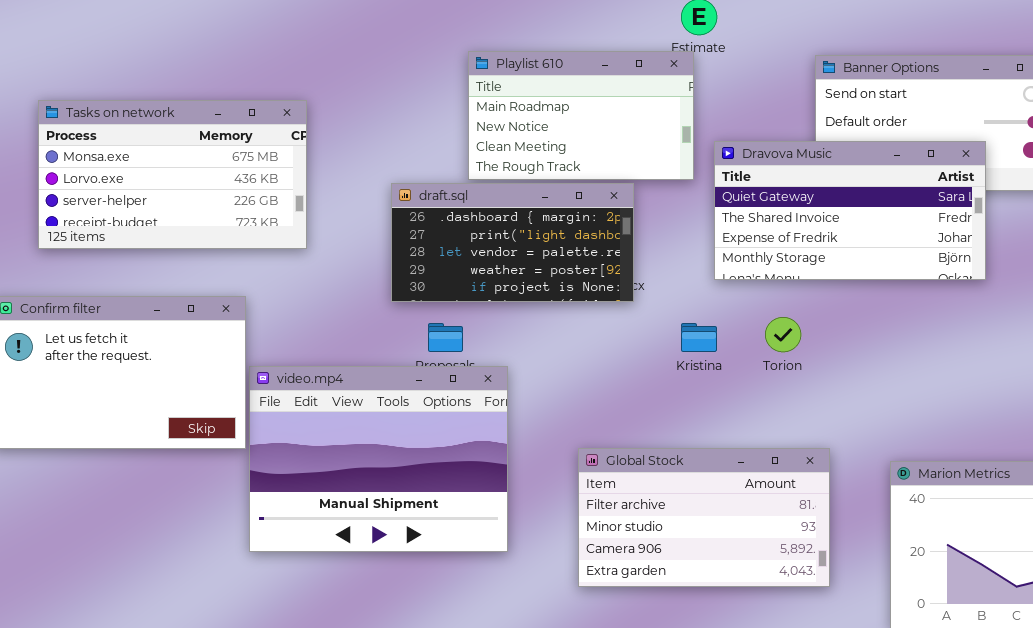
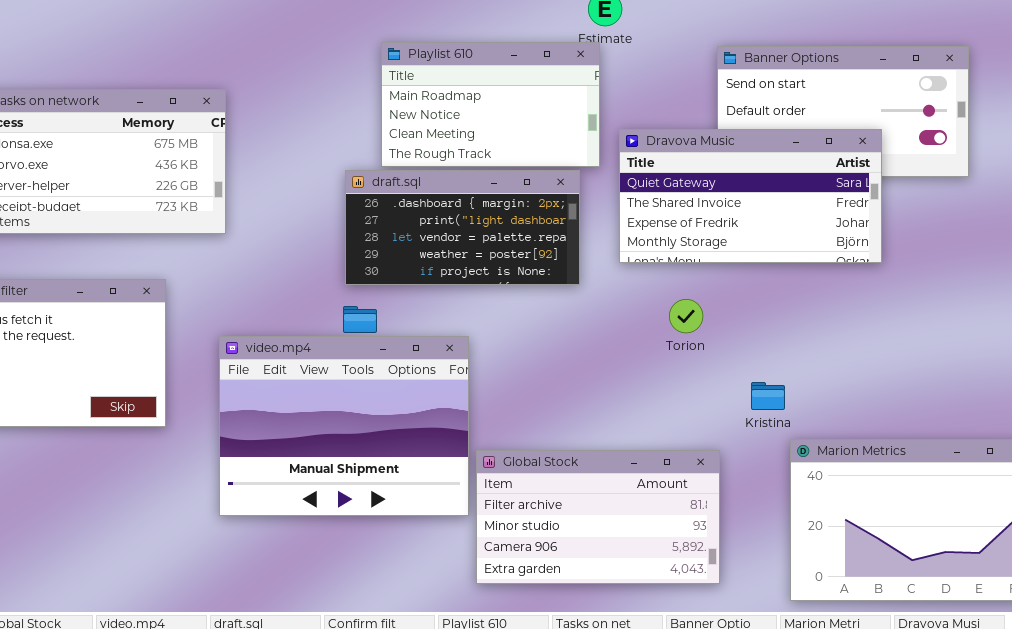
draft.sql: [391,183,634,302] -> [345,170,580,285], moved
Kristina: [681,323,717,352] -> [751,382,785,410], moved
video.mp4: [249,366,508,552] -> [219,336,469,516], moved
Global Stock: [578,448,830,587] -> [476,450,720,584], moved

